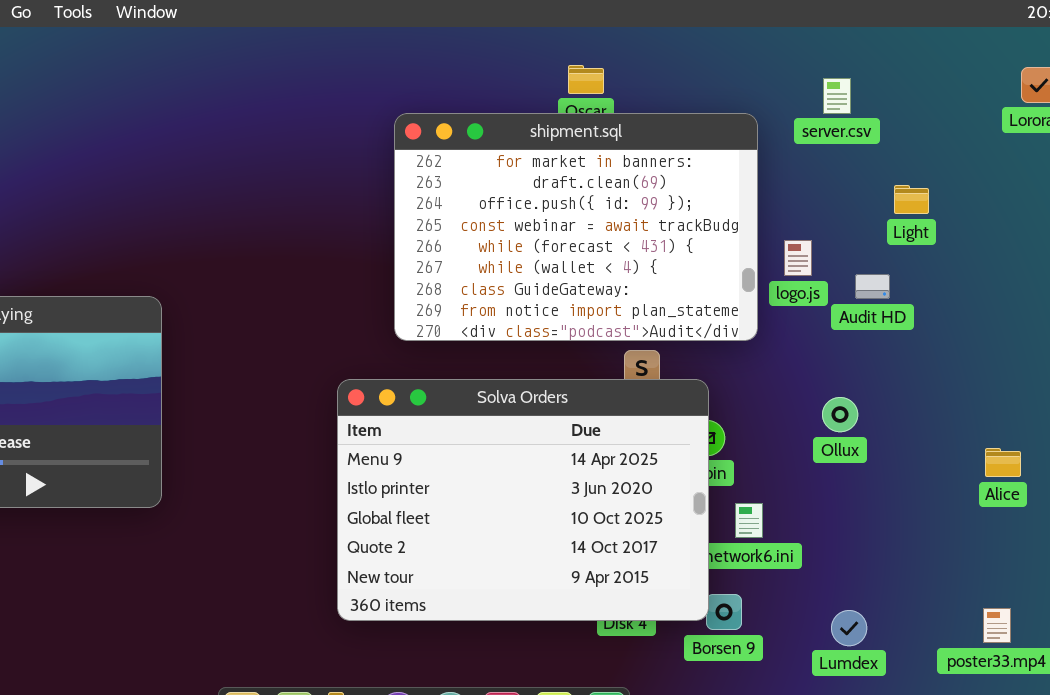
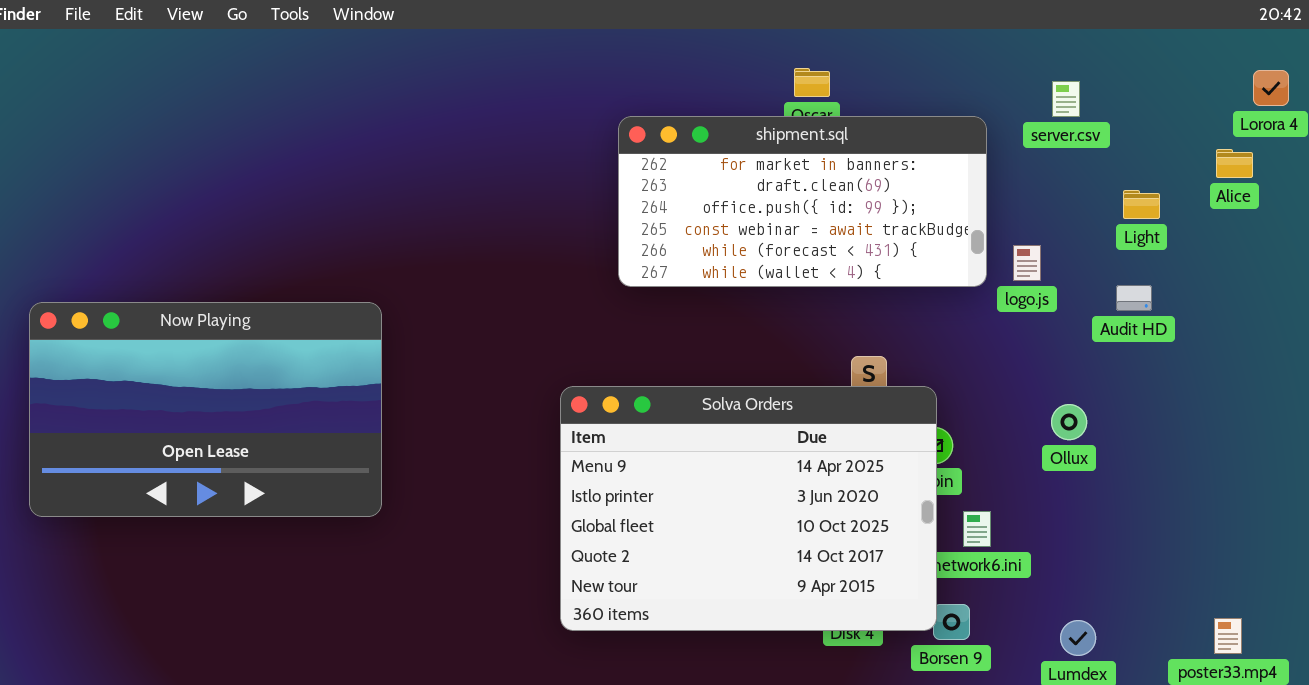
shipment.sql: [394,113,758,341] -> [618,116,987,287], resized
Audit HD: [855,274,890,299] -> [1116,285,1152,311], moved
Alice: [985,448,1021,477] -> [1216,149,1253,178], moved

